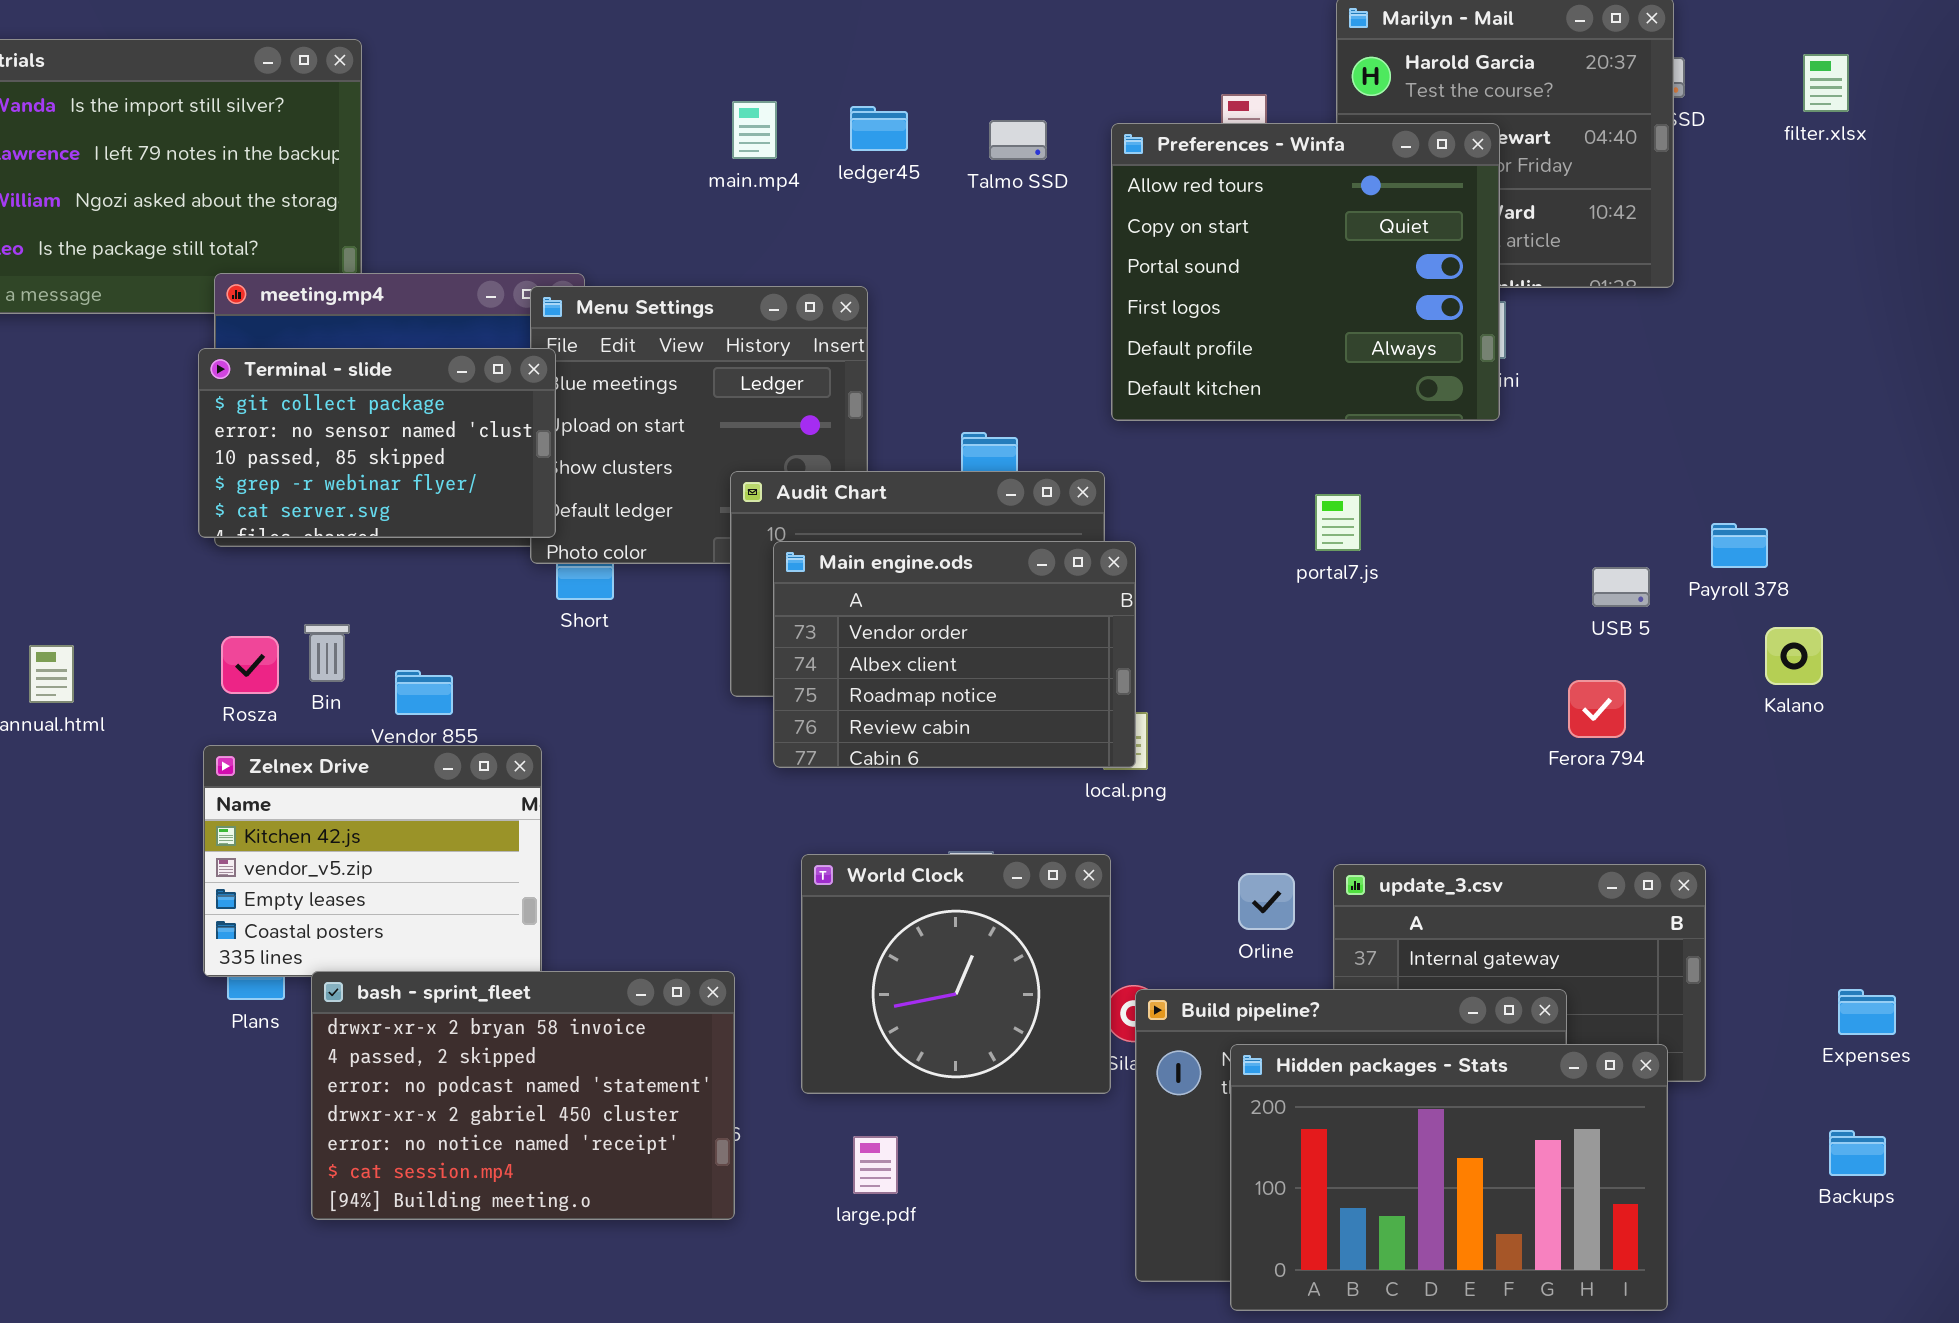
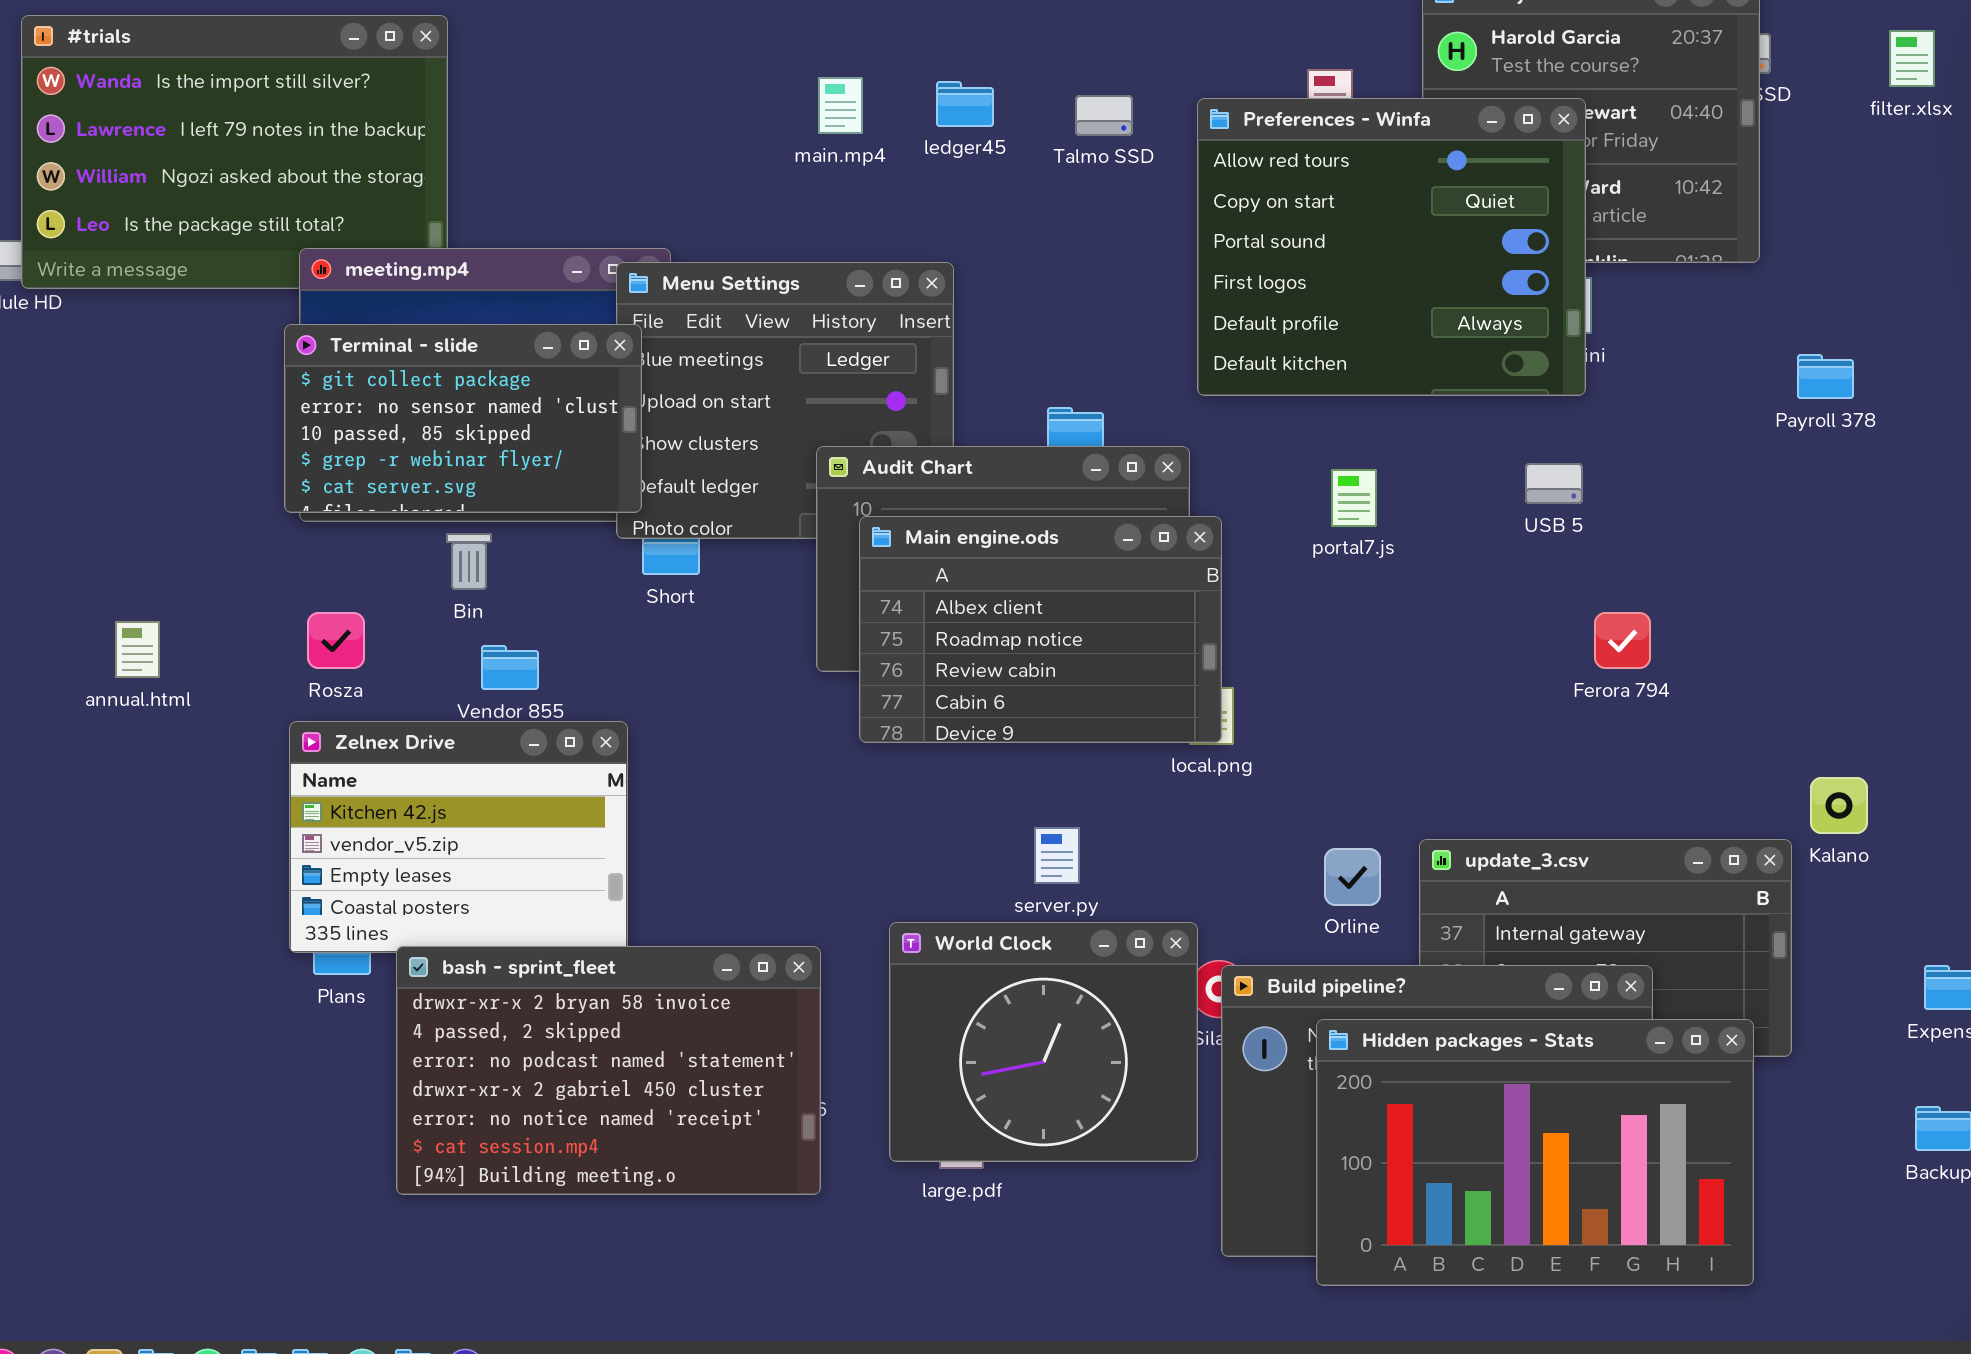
portal7.js: [1315,494,1361,551] -> [1331,469,1377,527], moved
Payroll 378: [1711,523,1768,568] -> [1797,354,1854,399], moved
Main engine.ods: [773,541,1136,768] -> [859,516,1222,743], scrolled down 1 row
USB 5: [1592,567,1650,607] -> [1525,463,1583,504], moved
Bin: [304,624,350,682] -> [446,533,492,590], moved
Kalano: [1765,627,1823,685] -> [1810,777,1868,834], moved
Ferora 794: [1568,680,1626,738] -> [1594,612,1651,669], moved
World Clock: [801,854,1111,1094] -> [889,922,1198,1162], moved

